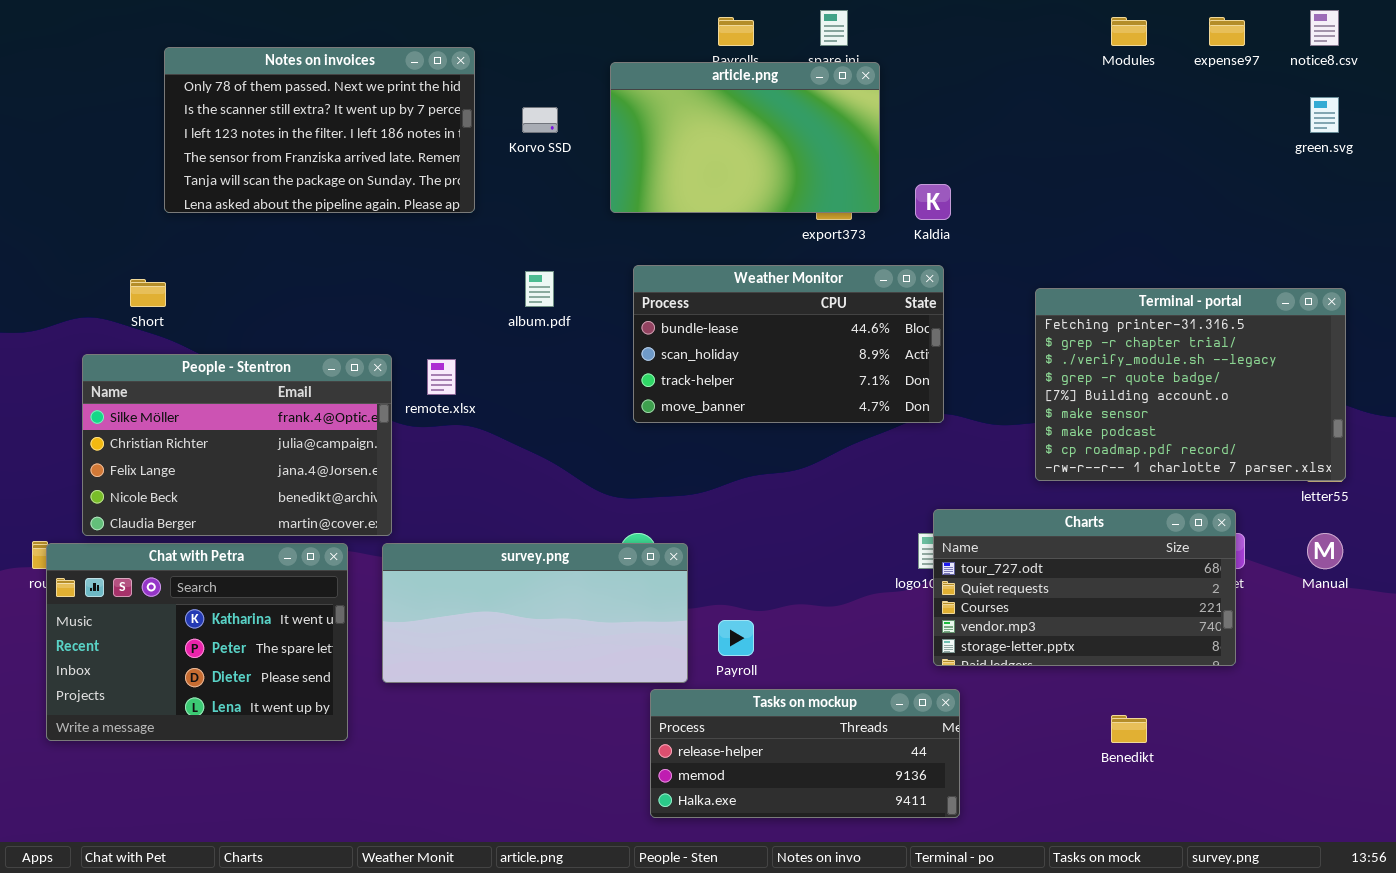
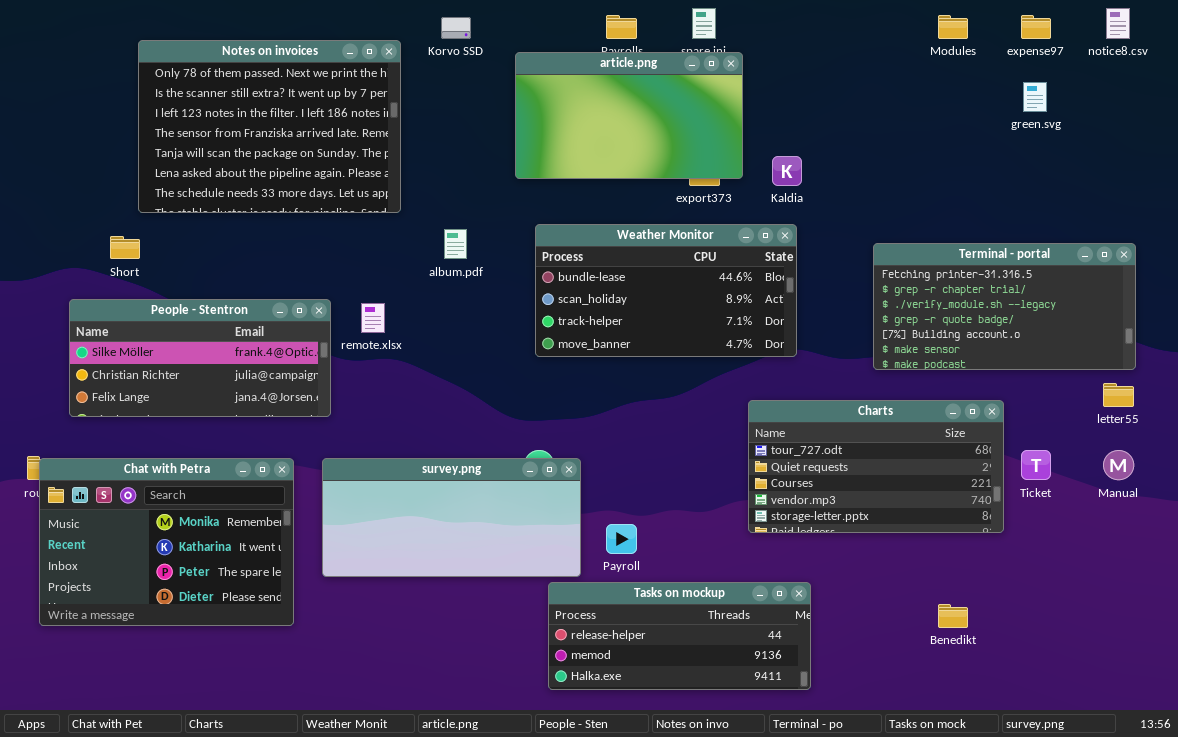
Notes on invoices: [164,47,475,213] -> [138,40,401,213], resized
green.svg: [1310,97,1339,133] -> [1023,82,1047,112], moved
Korvo SSD: [522,107,558,133] -> [441,17,471,39], moved
Terminal - portal: [1035,288,1346,481] -> [873,243,1136,370], resized
People - Stentron: [82,354,392,536] -> [69,299,331,417], resized
Charts: [933,509,1236,666] -> [748,400,1004,533], moved
Chat with Petra: [46,543,348,741] -> [39,458,294,626], scrolled up 1 row

